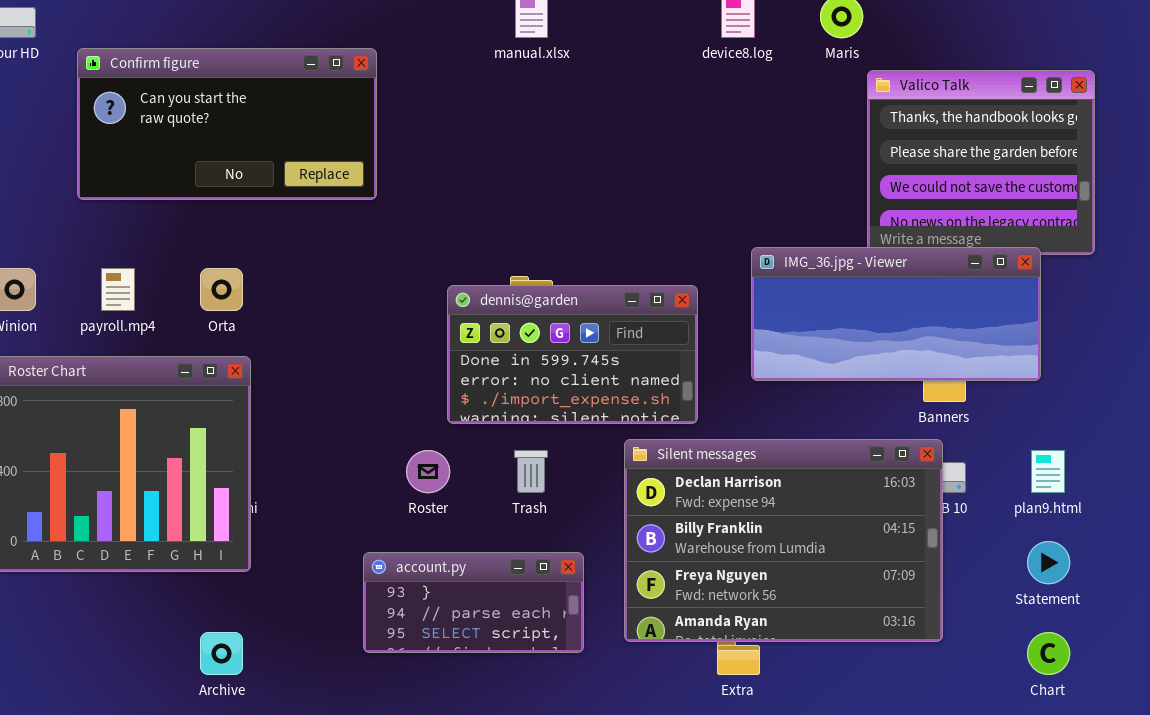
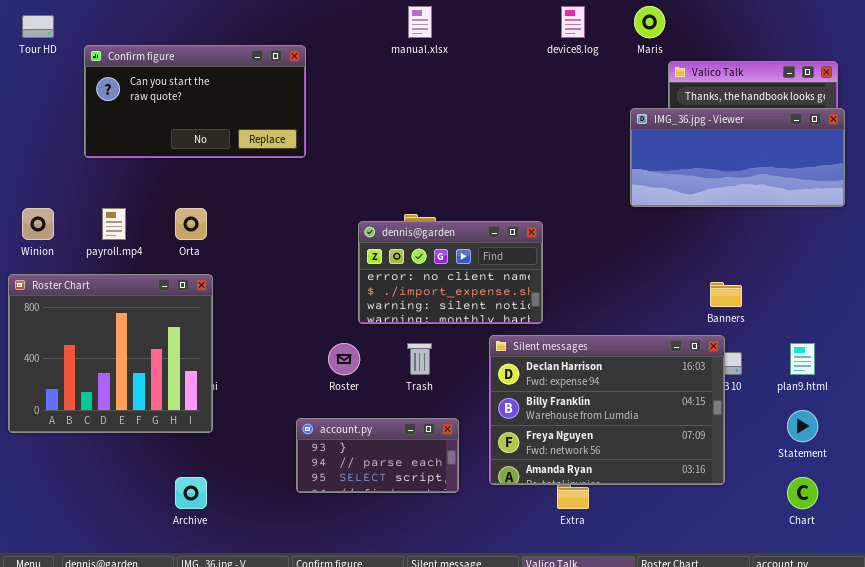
IMG_36.jpg - Viewer: [751,247,1041,381] -> [630,108,845,207], moved
dennis@garden: [447,285,698,424] -> [358,221,543,324], scrolled down 1 row

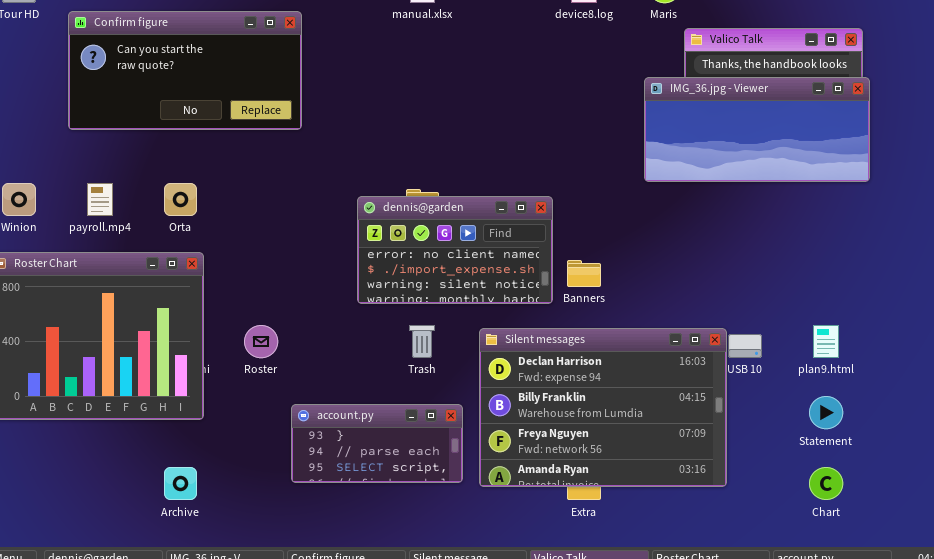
Banners: [710,282,742,307] -> [567,260,601,287], moved
Silent messages: [489,335,725,485] -> [479,328,727,487], moved
Roster: [328,343,360,375] -> [244,325,278,358], moved

